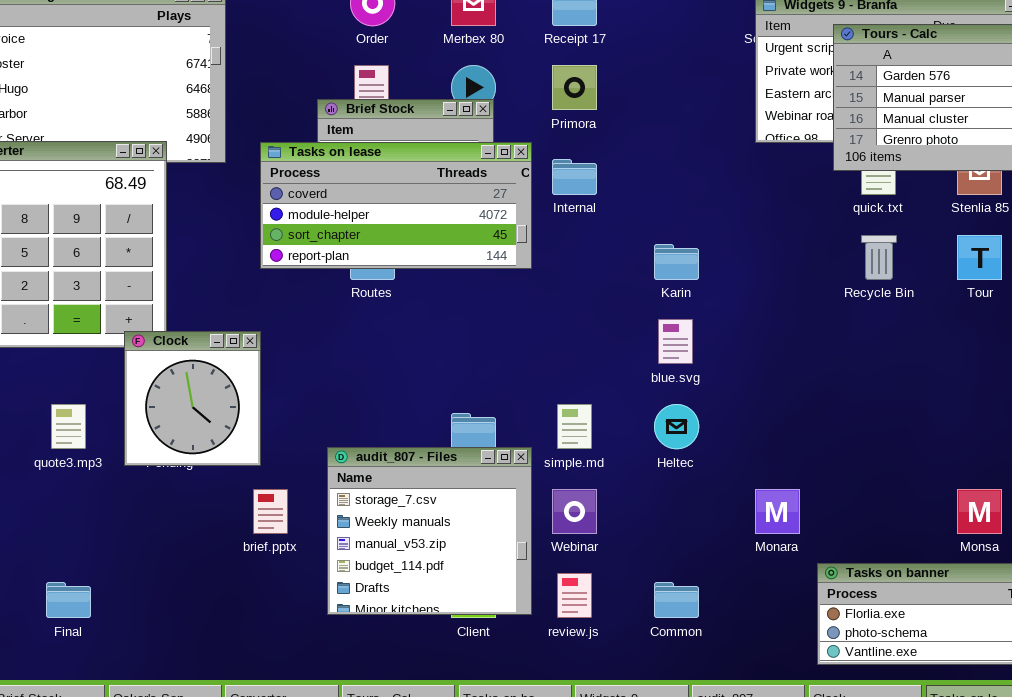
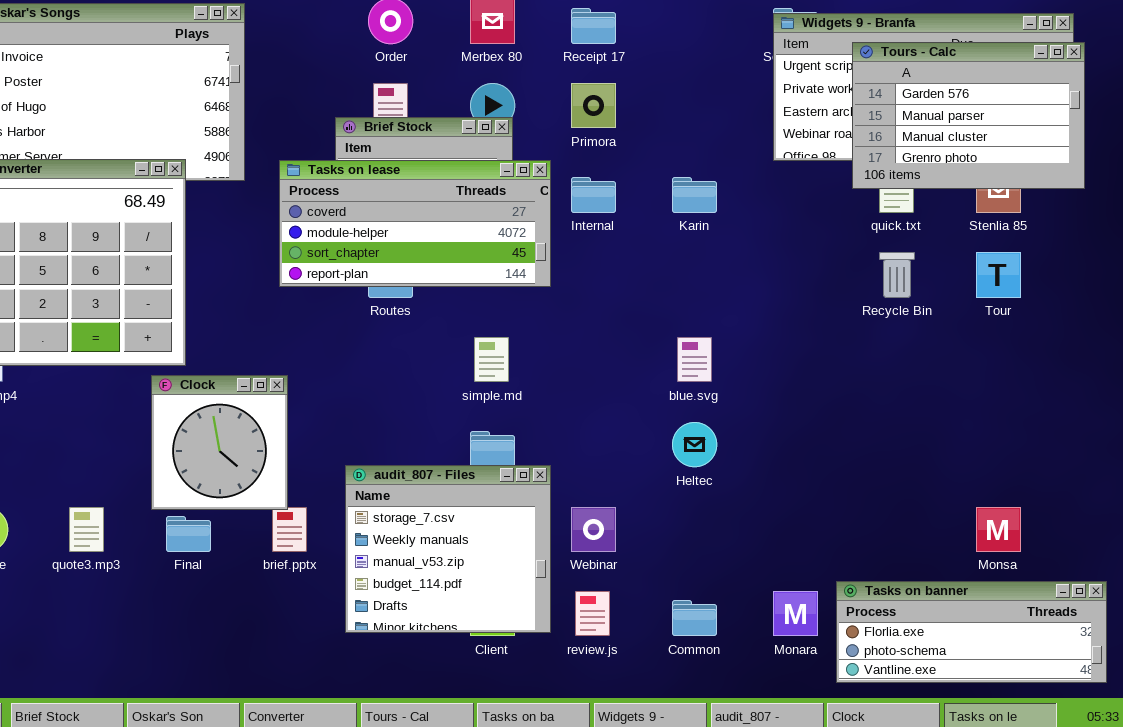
Karin: [654,244,699,280] -> [672,177,717,213], moved
Clock: [124,331,261,466] -> [151,375,288,510], moved
quote3.mp3: [51,404,86,449] -> [69,507,104,552], moved
simple.md: [557,404,592,449] -> [474,337,509,382], moved
Monara: [755,489,800,534] -> [773,591,818,636], moved
Final: [46,582,91,618] -> [166,516,211,552], moved

